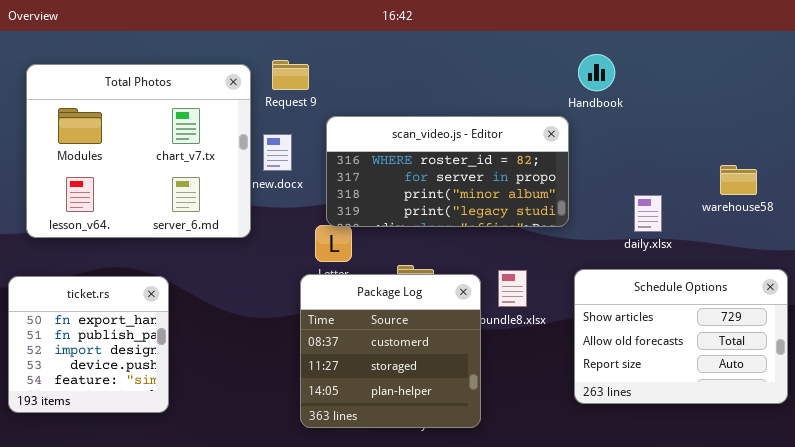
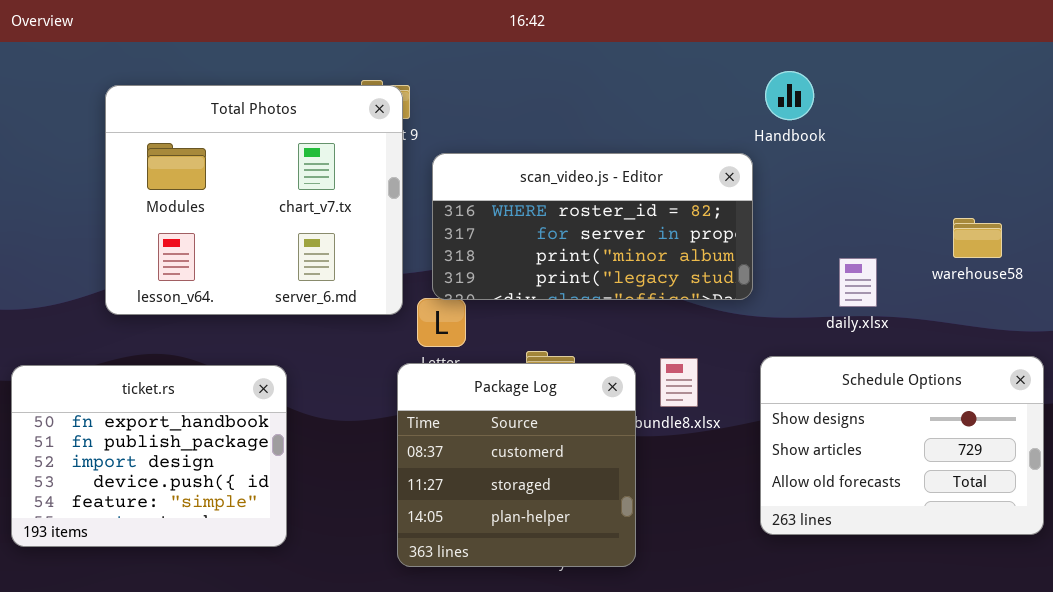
Total Photos: [26,64,251,238] -> [105,85,403,315], moved
Schedule Options: [574,269,788,404] -> [760,356,1044,535], scrolled up 1 row
ticket.rs: [8,276,169,413] -> [11,365,287,547], resized

